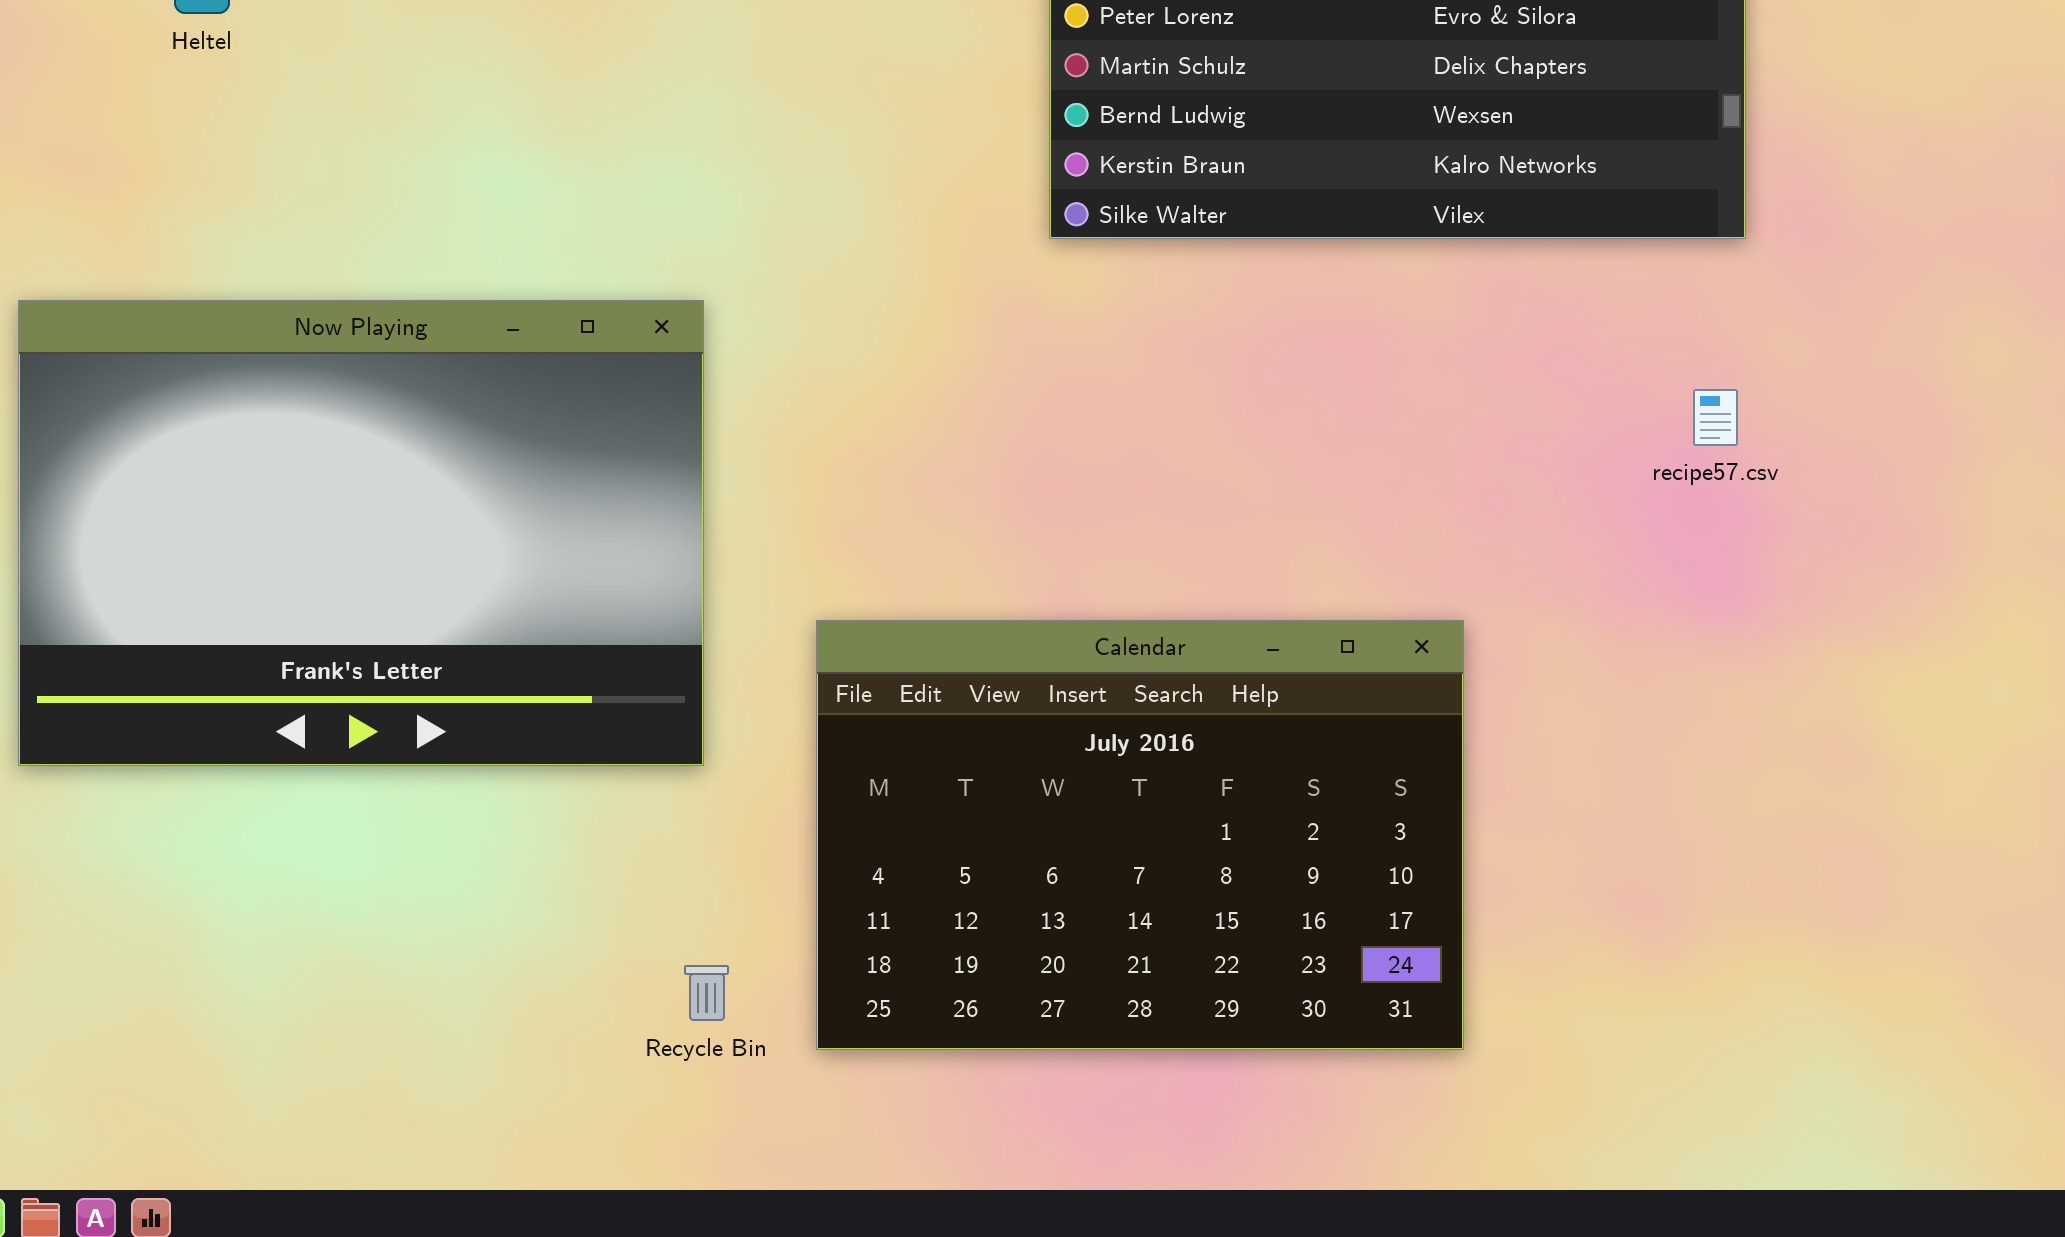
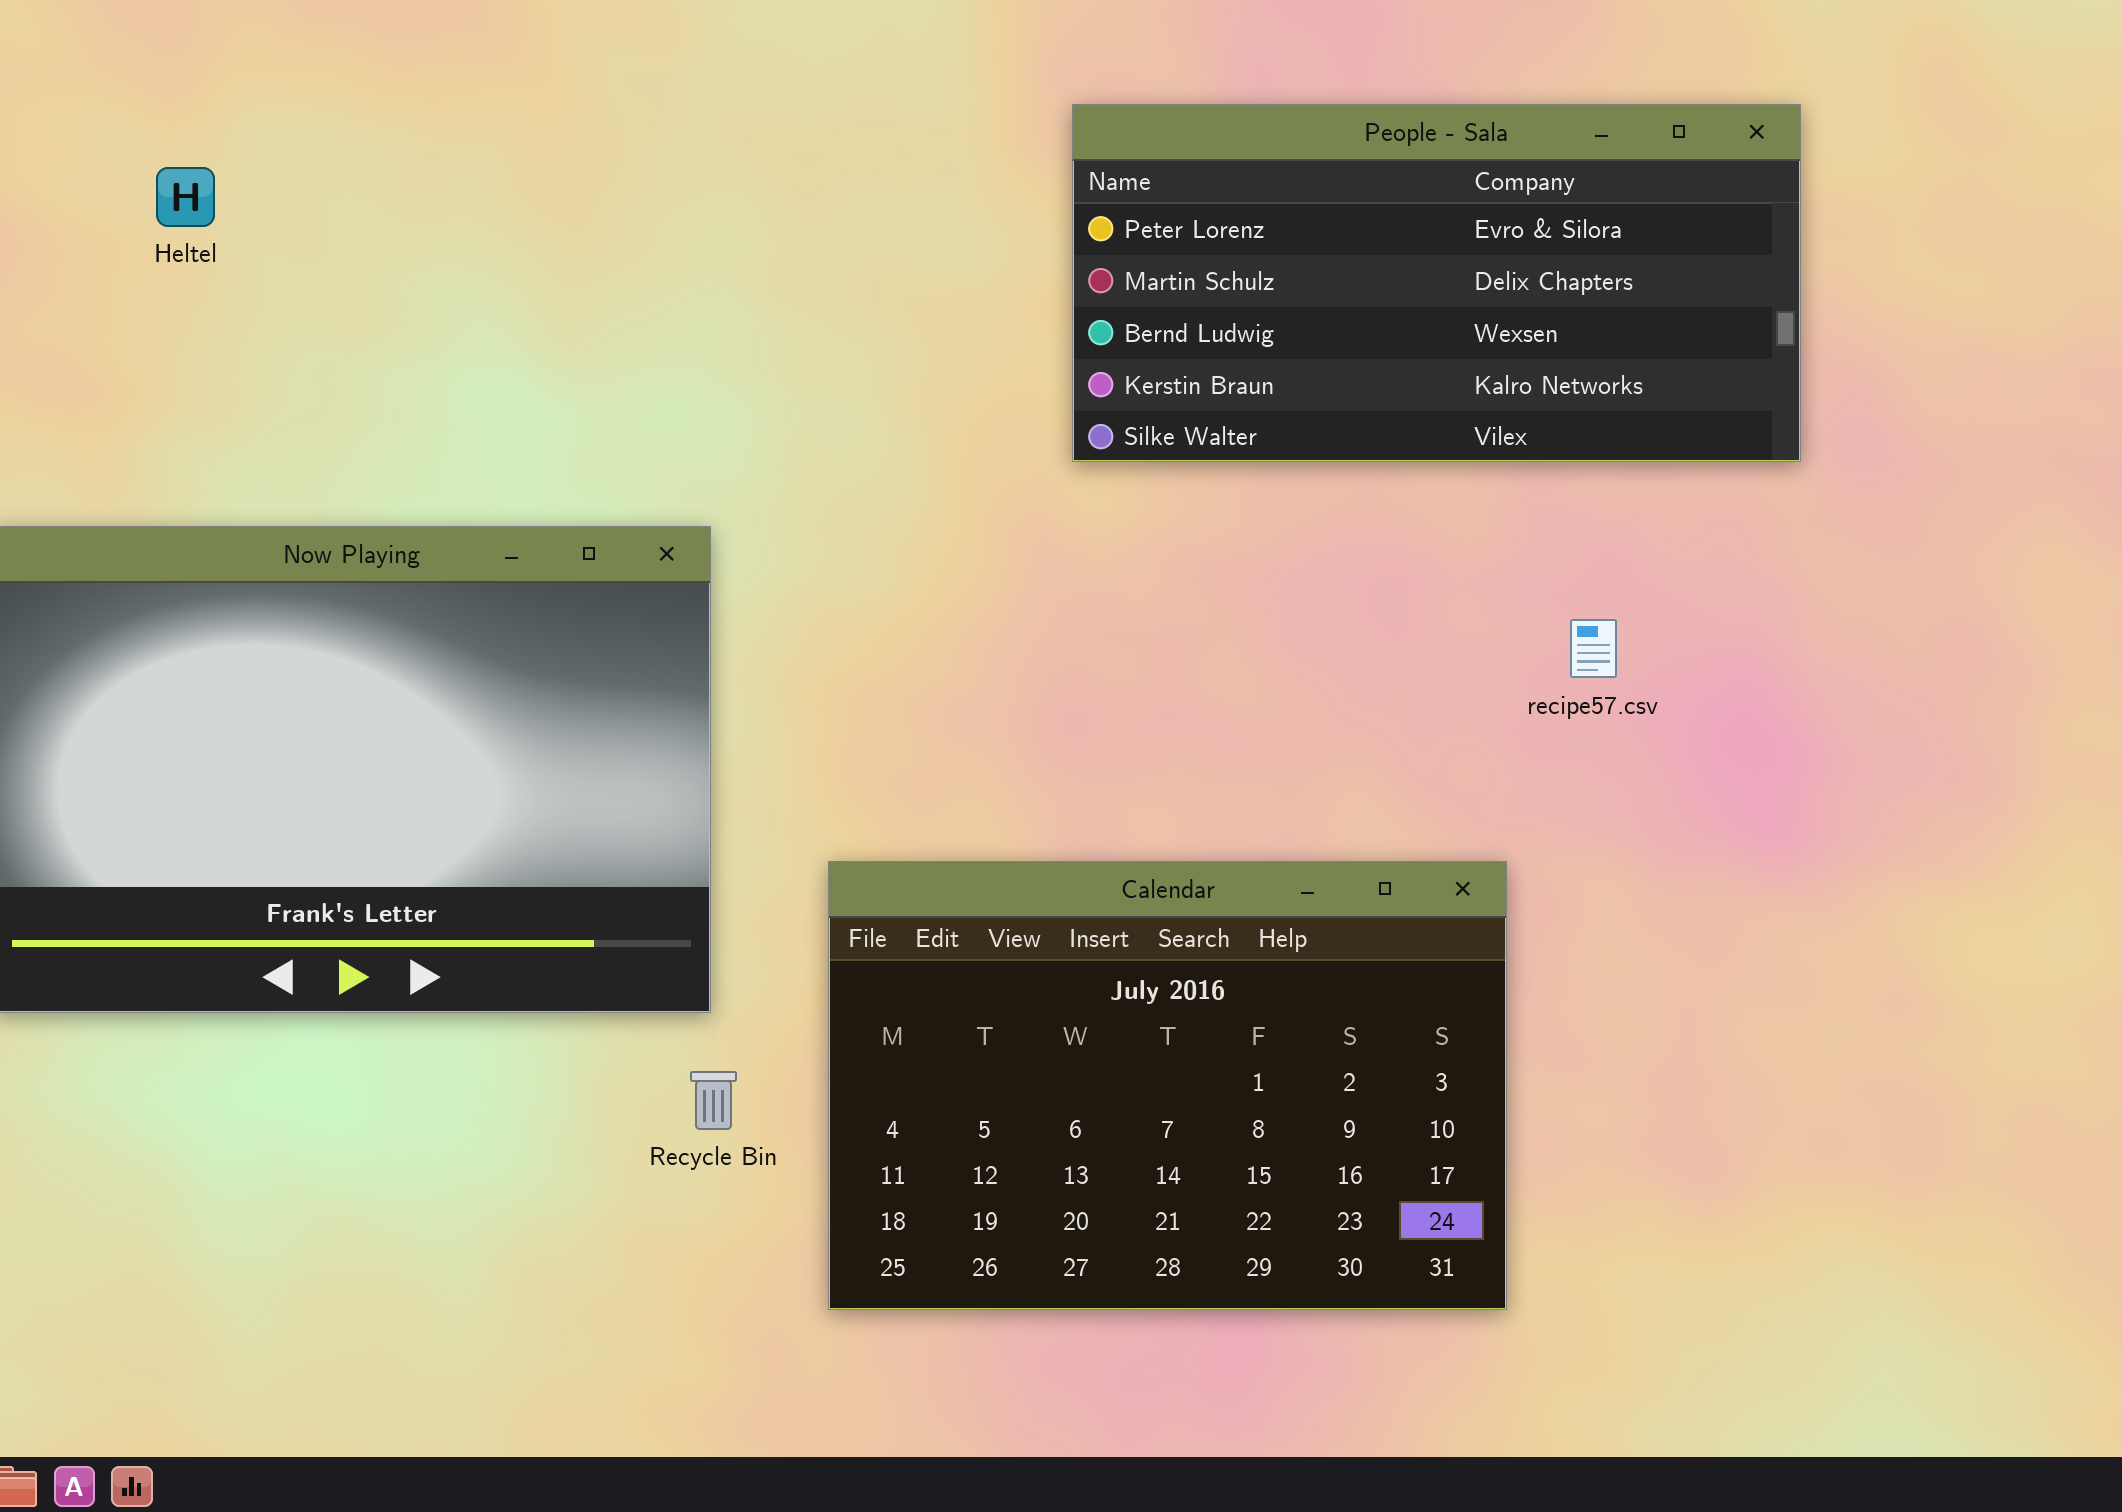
recipe57.csv: [1693,389,1738,446] -> [1570,619,1617,678], moved
Recycle Bin: [684,965,729,1021] -> [690,1071,737,1130], moved

